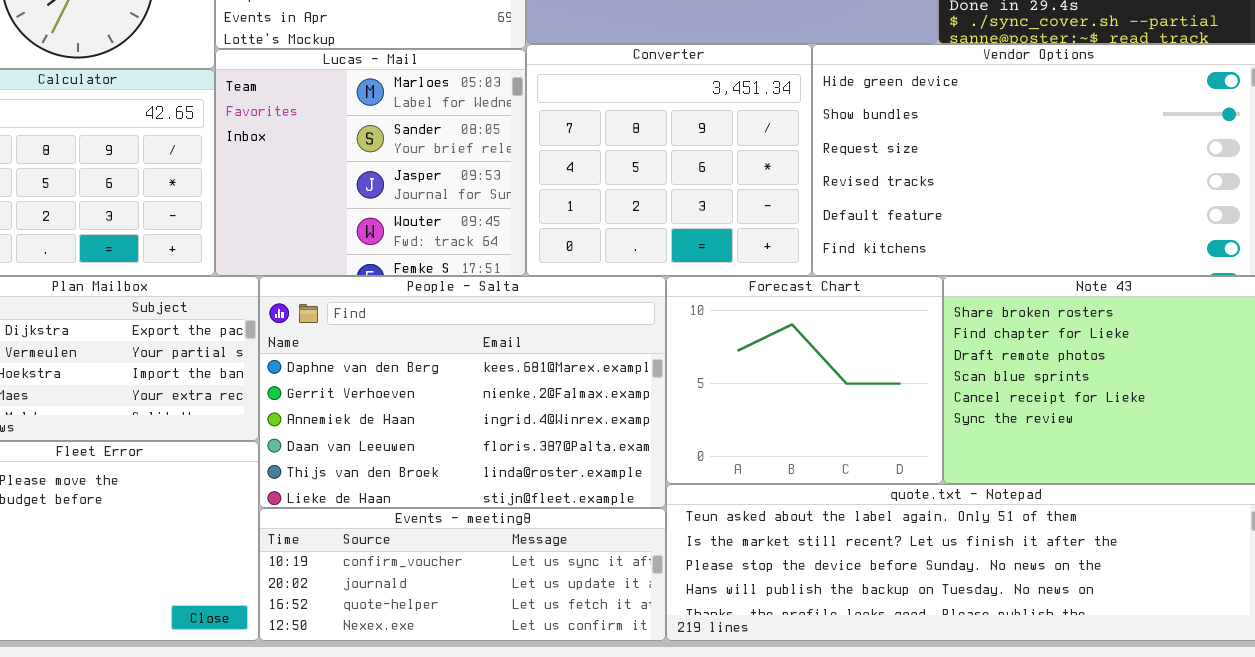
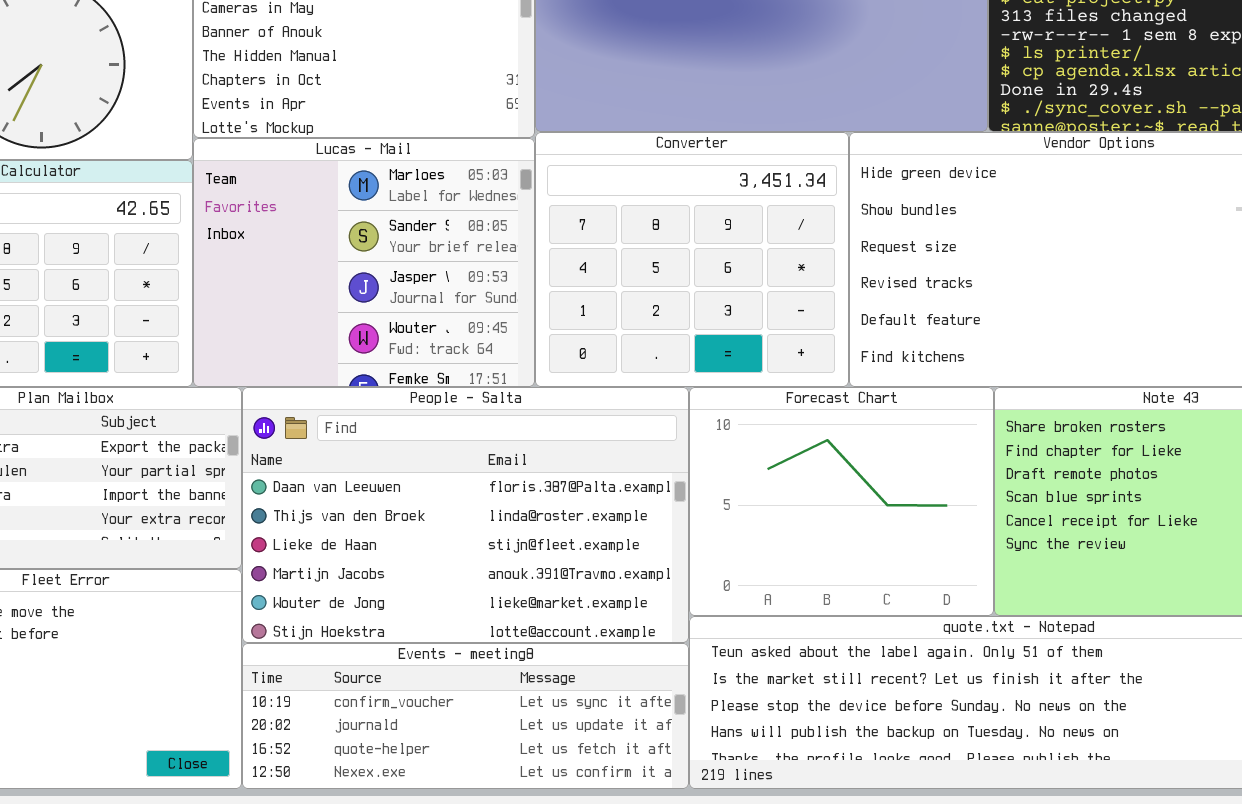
People - Salta: [259,276,666,508] -> [242,387,689,643], scrolled down 3 rows

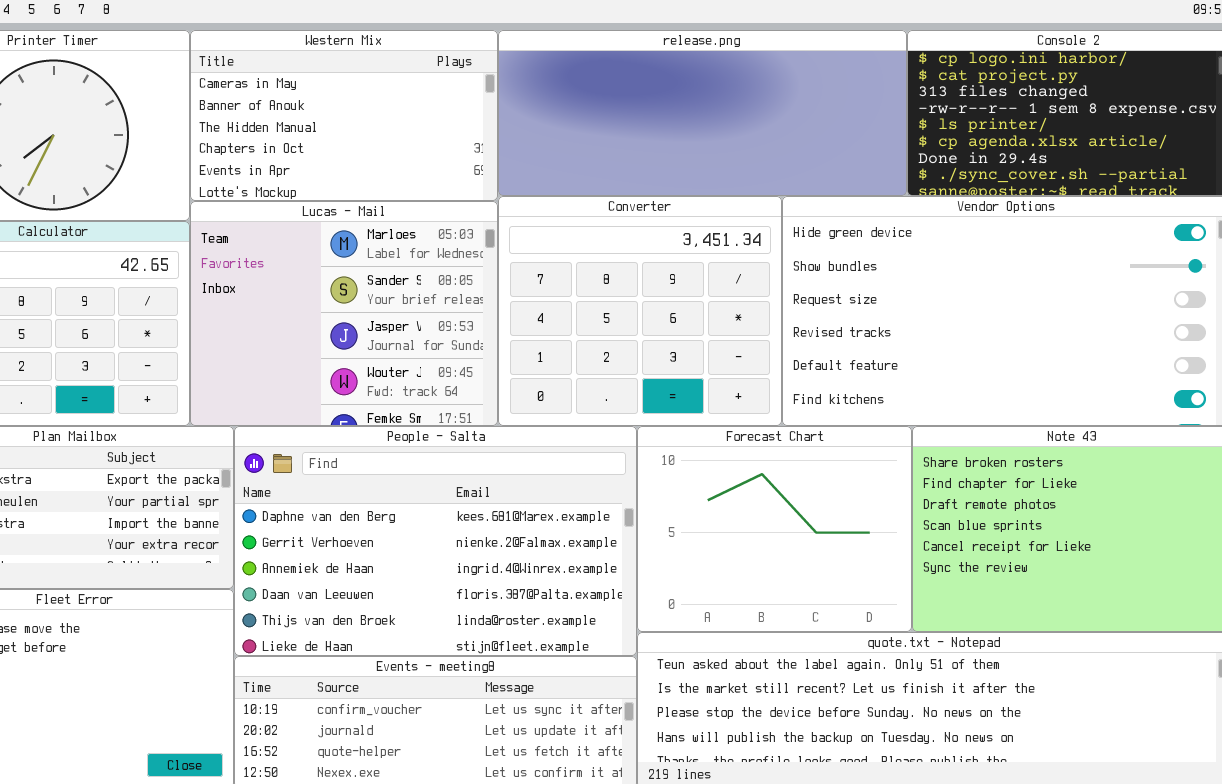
People - Salta: [242,387,689,643] -> [234,426,637,656], scrolled up 3 rows

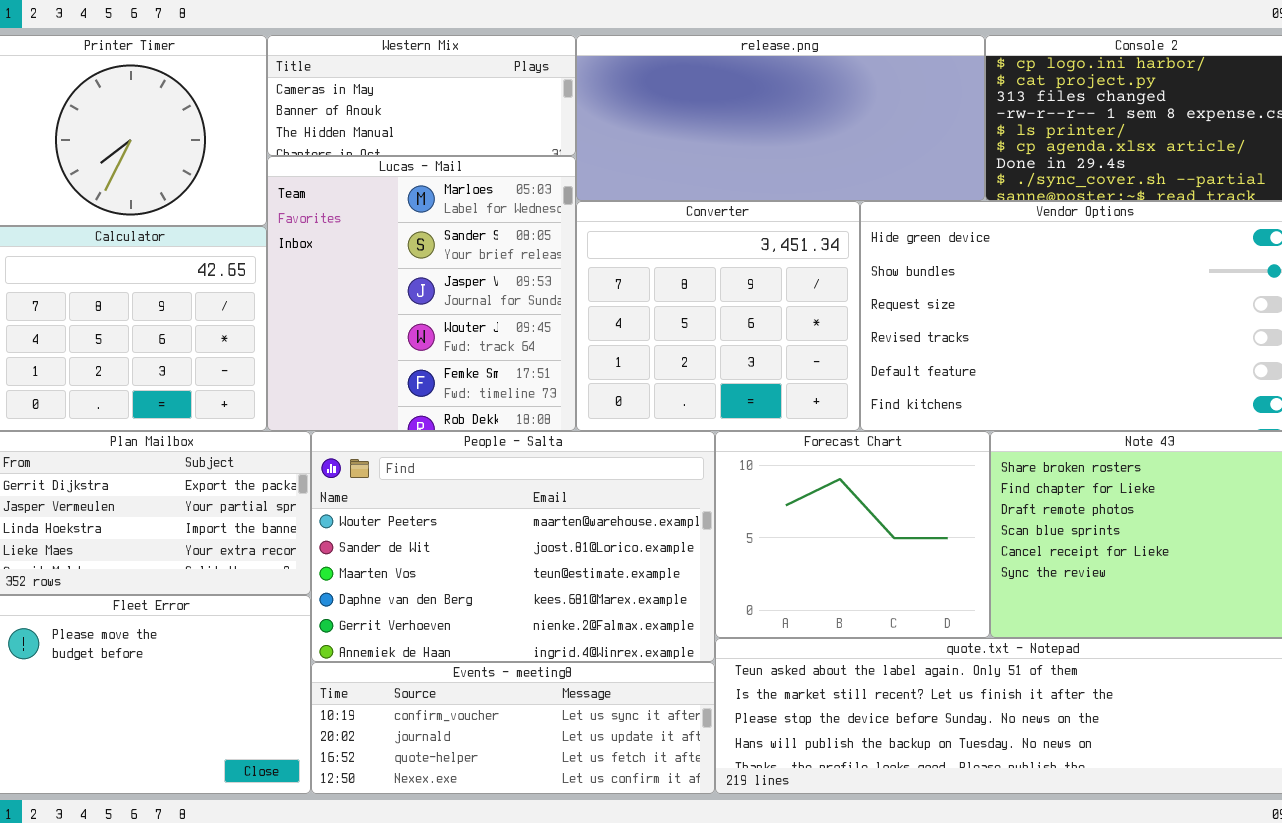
Western Mix: [190,30,498,201] -> [267,35,576,156], resized
Lucas - Mail: [190,201,498,426] -> [267,156,576,431], resized
People - Salta: [234,426,637,656] -> [311,431,715,662], scrolled up 3 rows

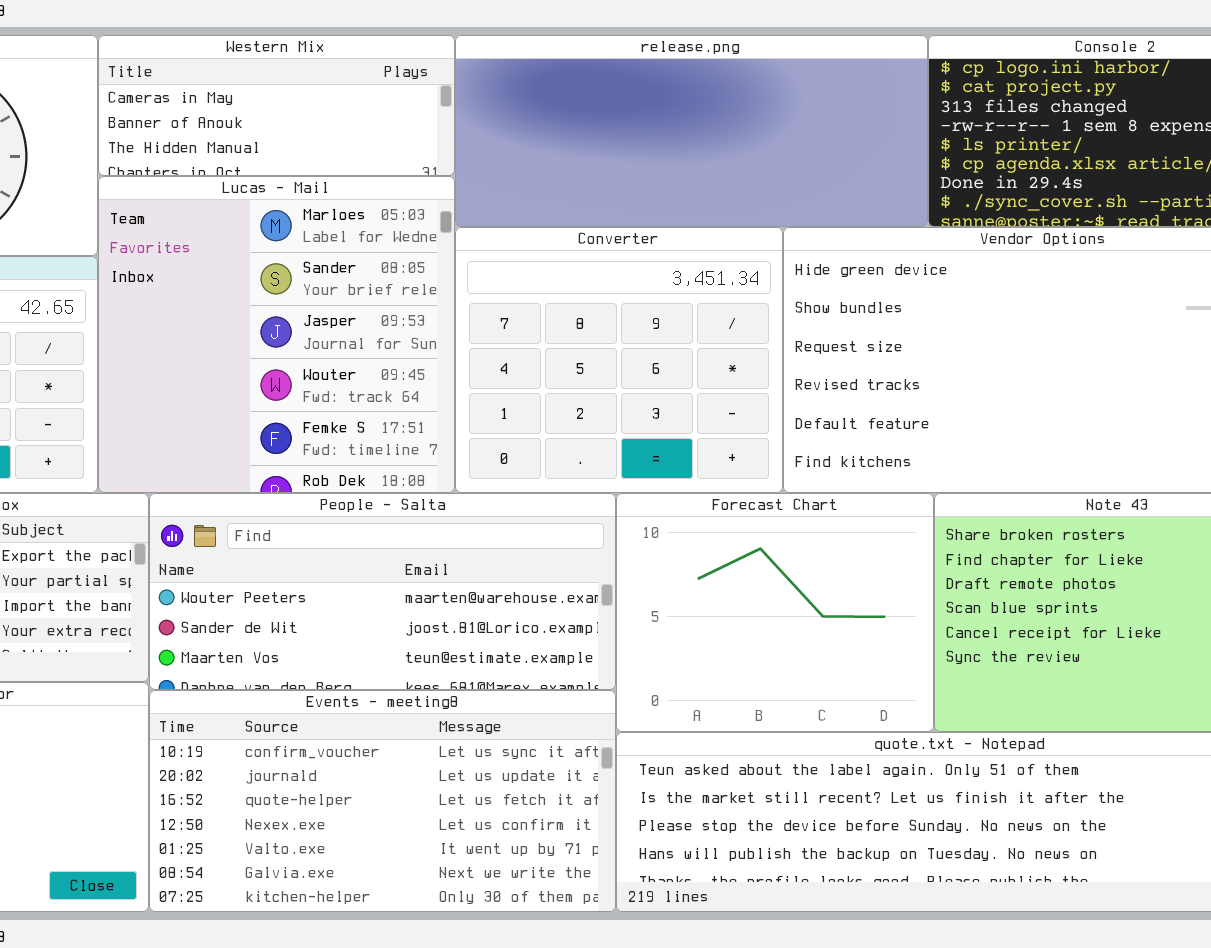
People - Salta: [311,431,715,662] -> [149,493,616,690], resized
Events - meeting8: [311,662,715,794] -> [149,690,616,912], resized

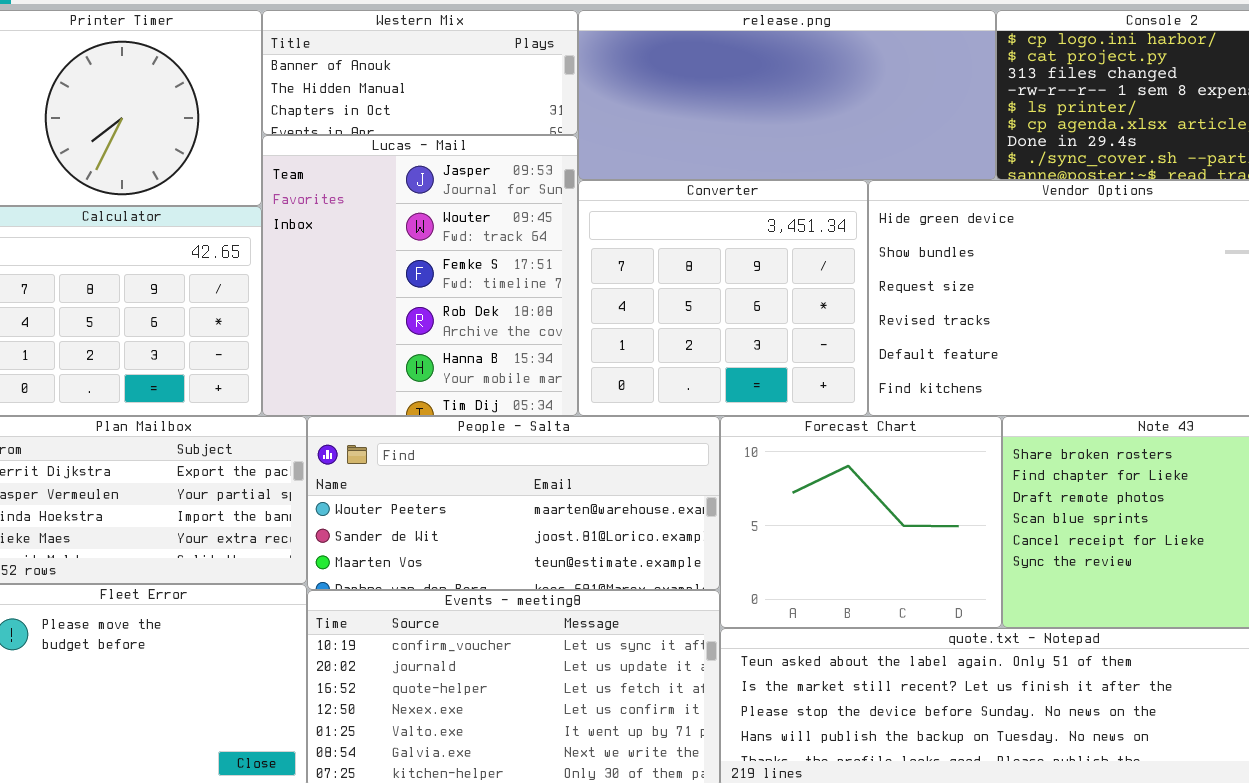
Western Mix: [98,35,455,176] -> [262,10,578,135], scrolled down 1 row
Lucas - Mail: [98,176,455,493] -> [262,135,578,416], scrolled down 2 rows

